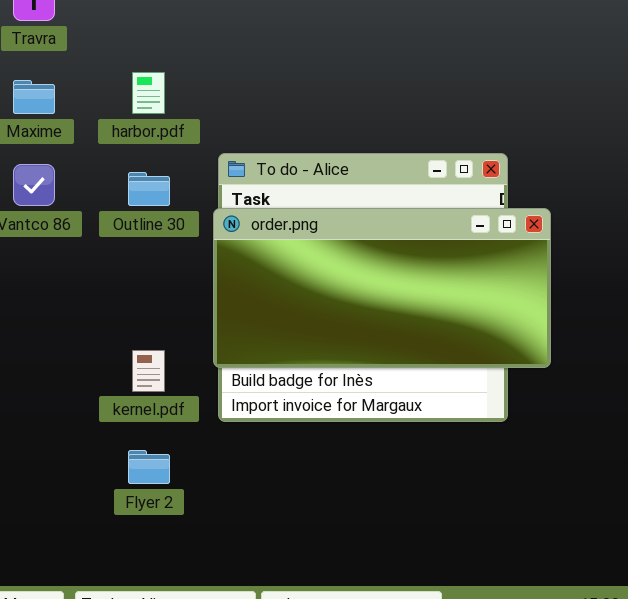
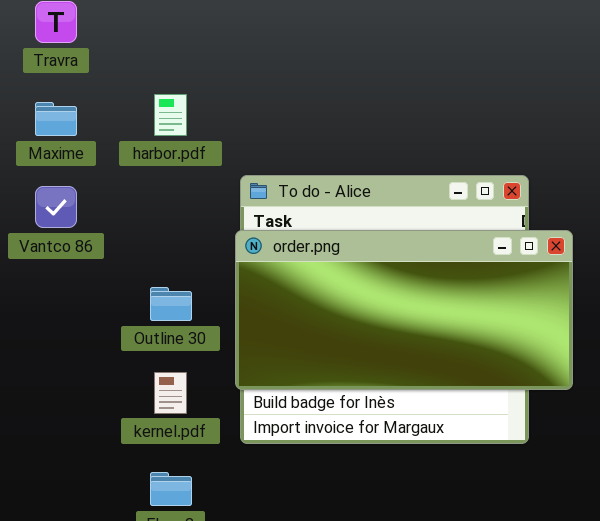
Outline 30: [128,172,170,206] -> [150,287,192,321], moved

